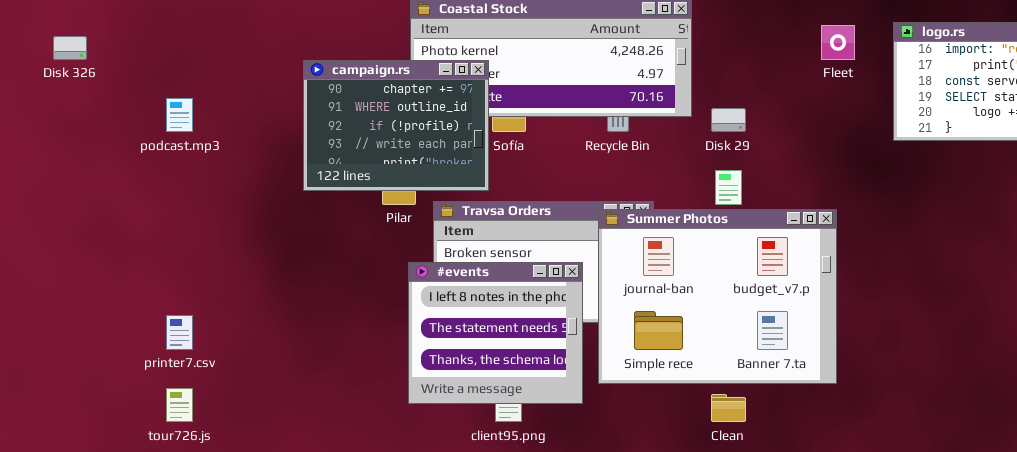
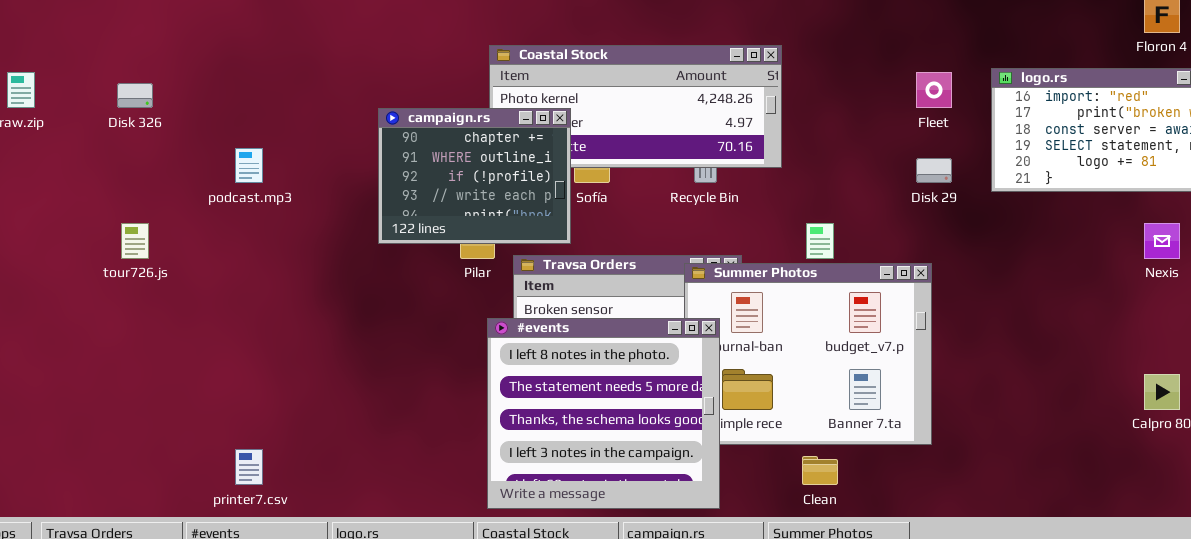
Disk 29: [711,108,746,132] -> [916,158,952,183], moved
#events: [408,262,583,404] -> [487,318,720,509], resized
printer7.csv: [166,315,193,350] -> [235,449,263,485], moved
tour726.js: [166,388,193,422] -> [121,223,149,259], moved

